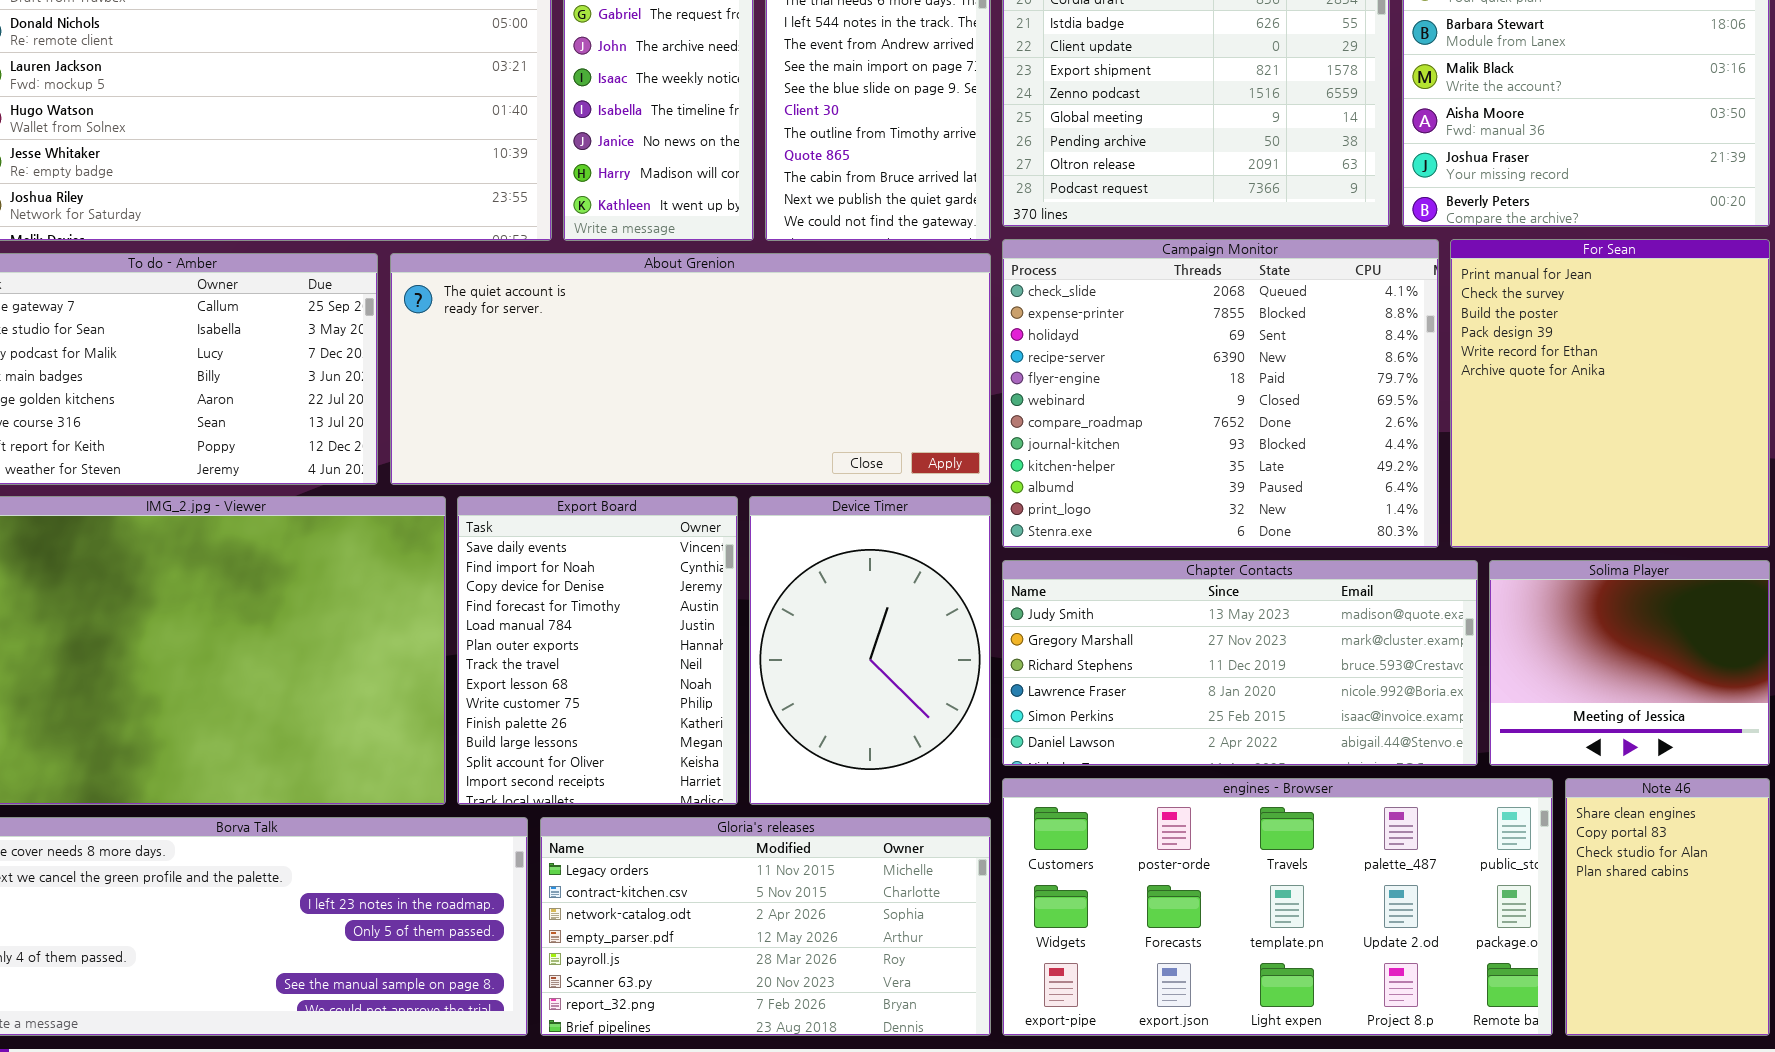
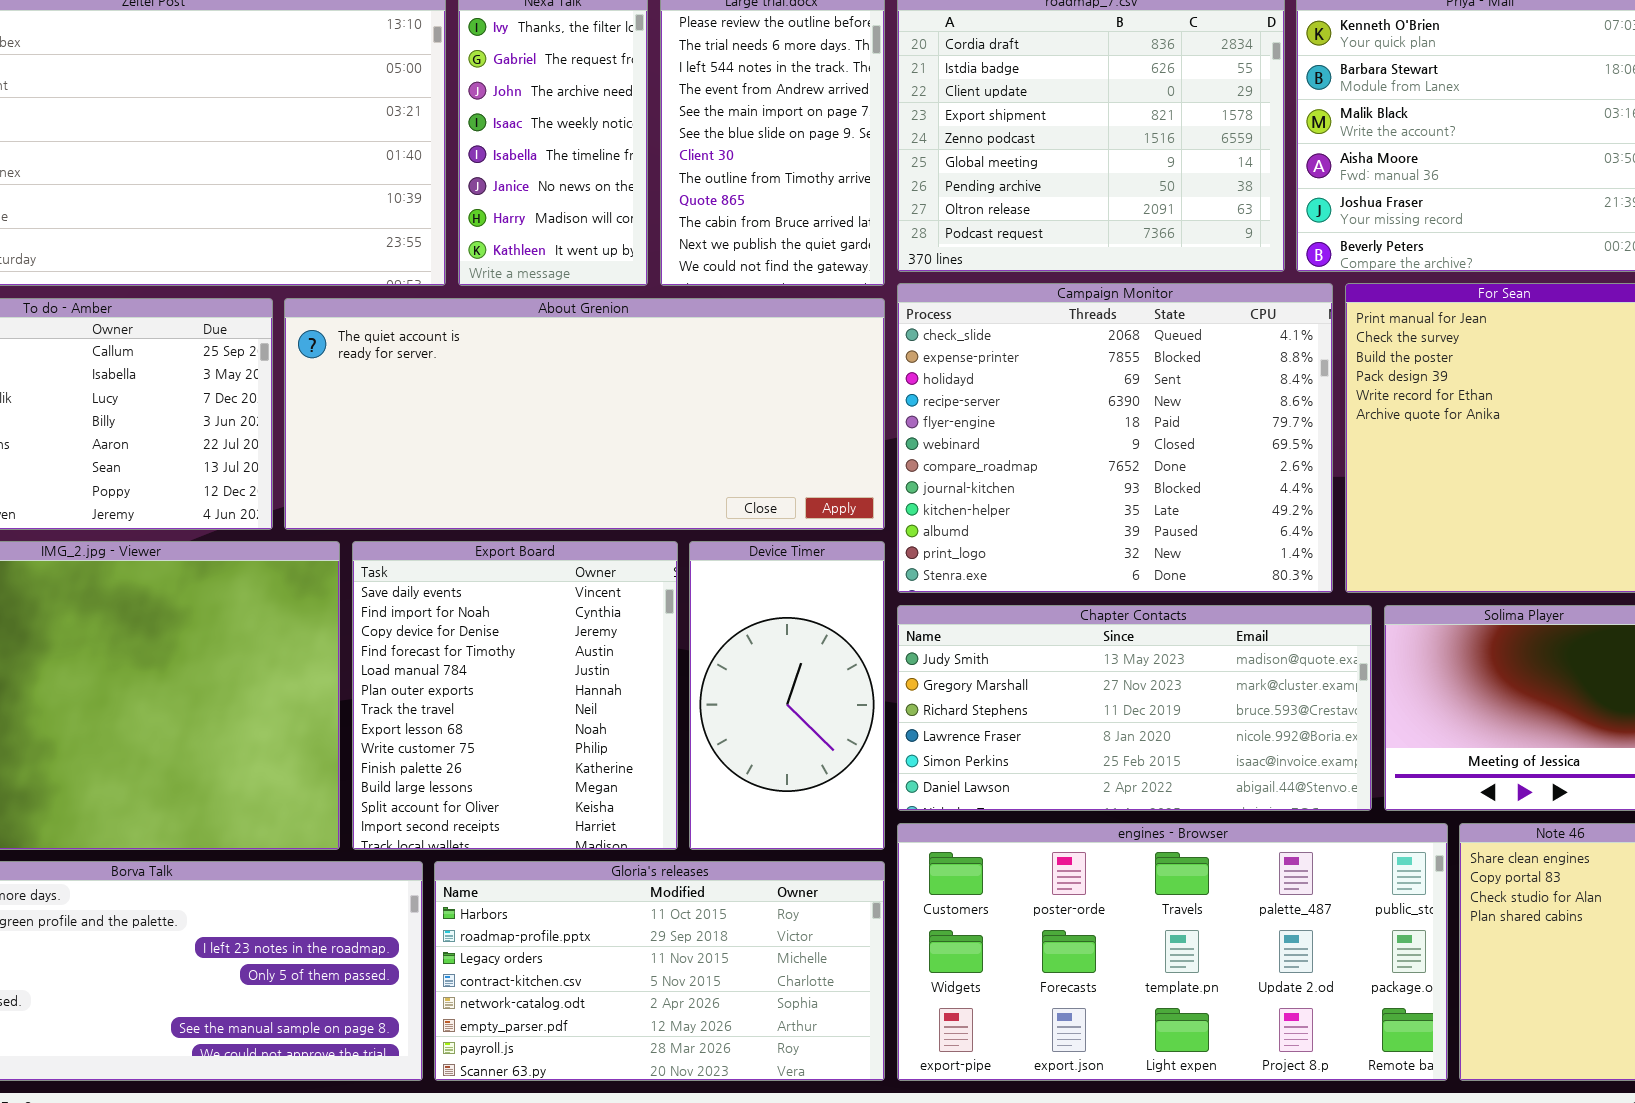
Export Board: [457,496,738,805] -> [352,541,678,850], resized
Device Timer: [749,496,991,805] -> [689,541,885,850], resized
Gloria's releases: [540,817,991,1036] -> [434,861,885,1081], scrolled up 2 rows

